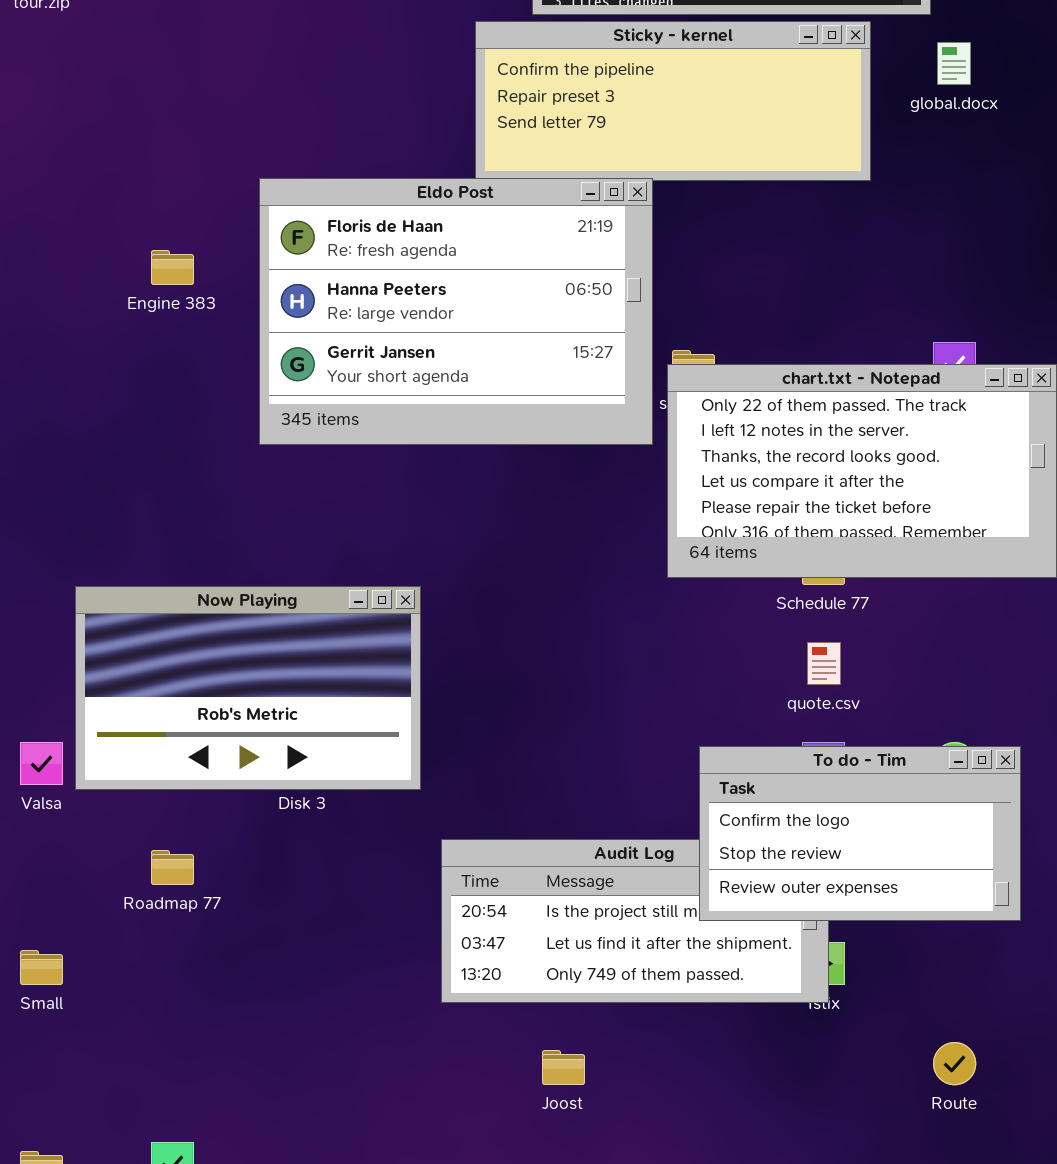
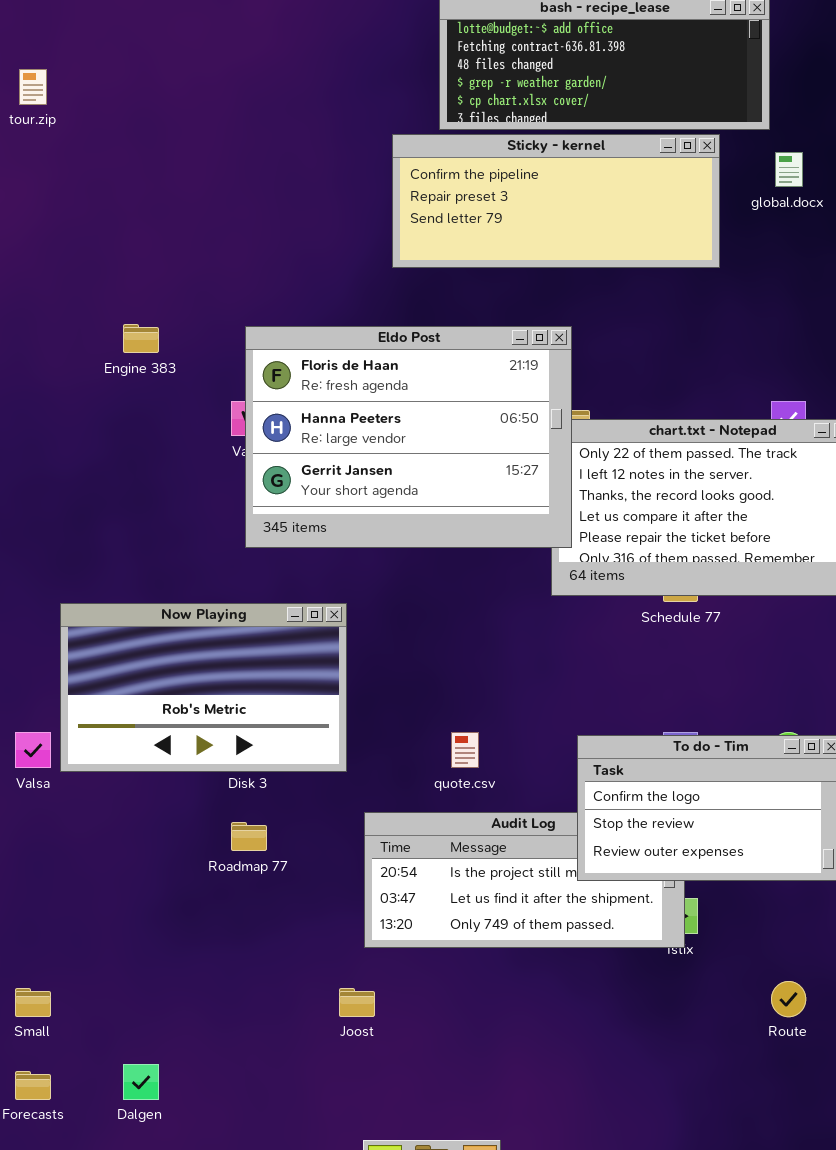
Eldo Post: [259,178,653,445] -> [245,326,572,548], moved
quote.csv: [807,642,841,685] -> [451,732,479,768], moved
Roadmap 77: [151,850,194,885] -> [231,822,267,851], moved
Small: [20,950,63,985] -> [15,988,51,1017], moved
Joost: [542,1050,585,1085] -> [339,988,375,1017], moved

